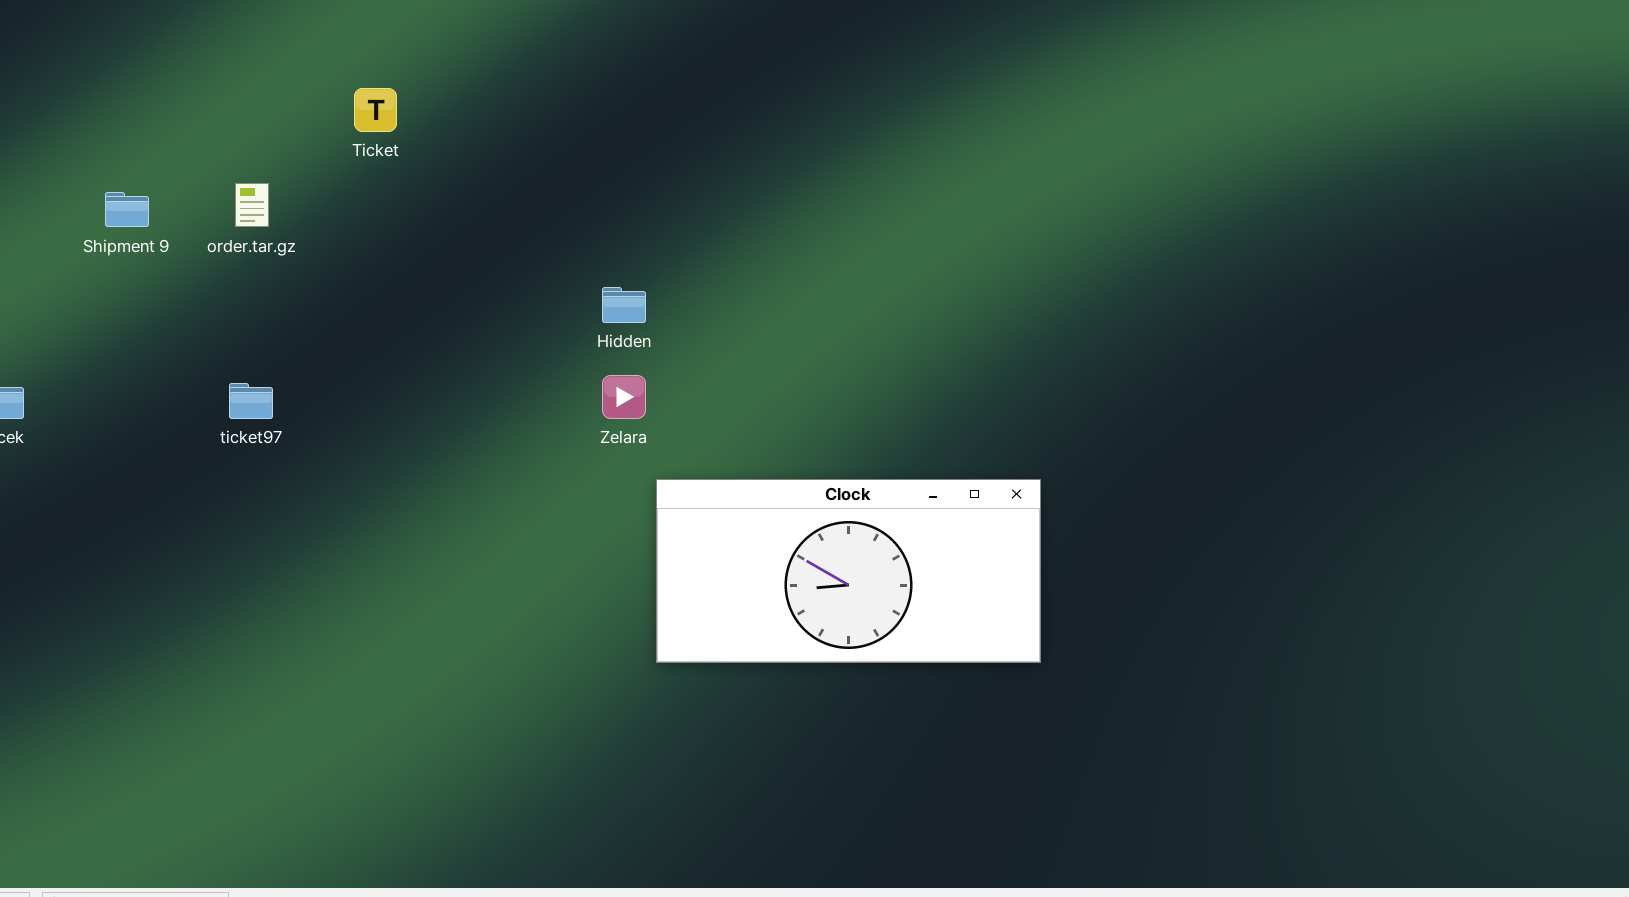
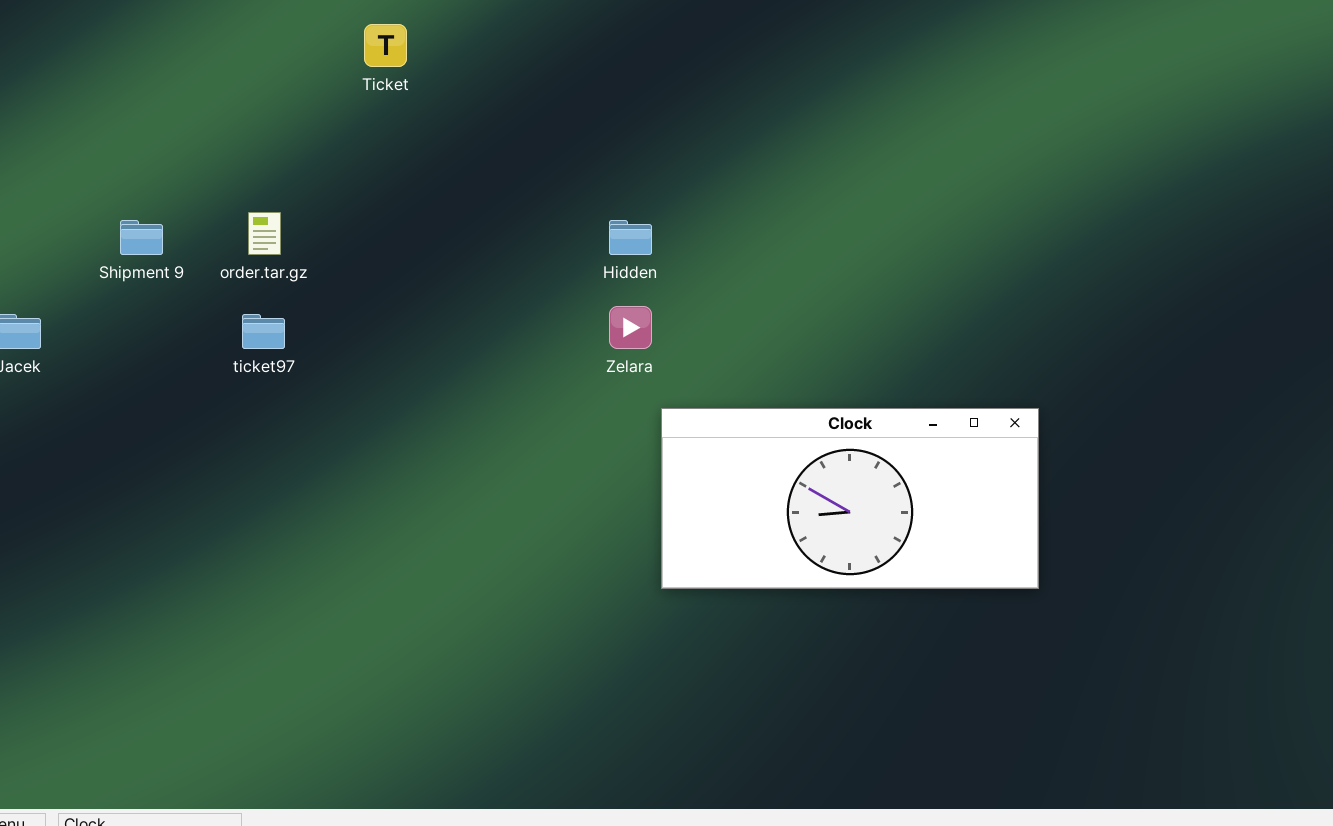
order.tar.gz: [235,183,269,227] -> [248,212,281,255], moved
Shipment 9: [105,192,149,227] -> [120,220,163,255], moved

